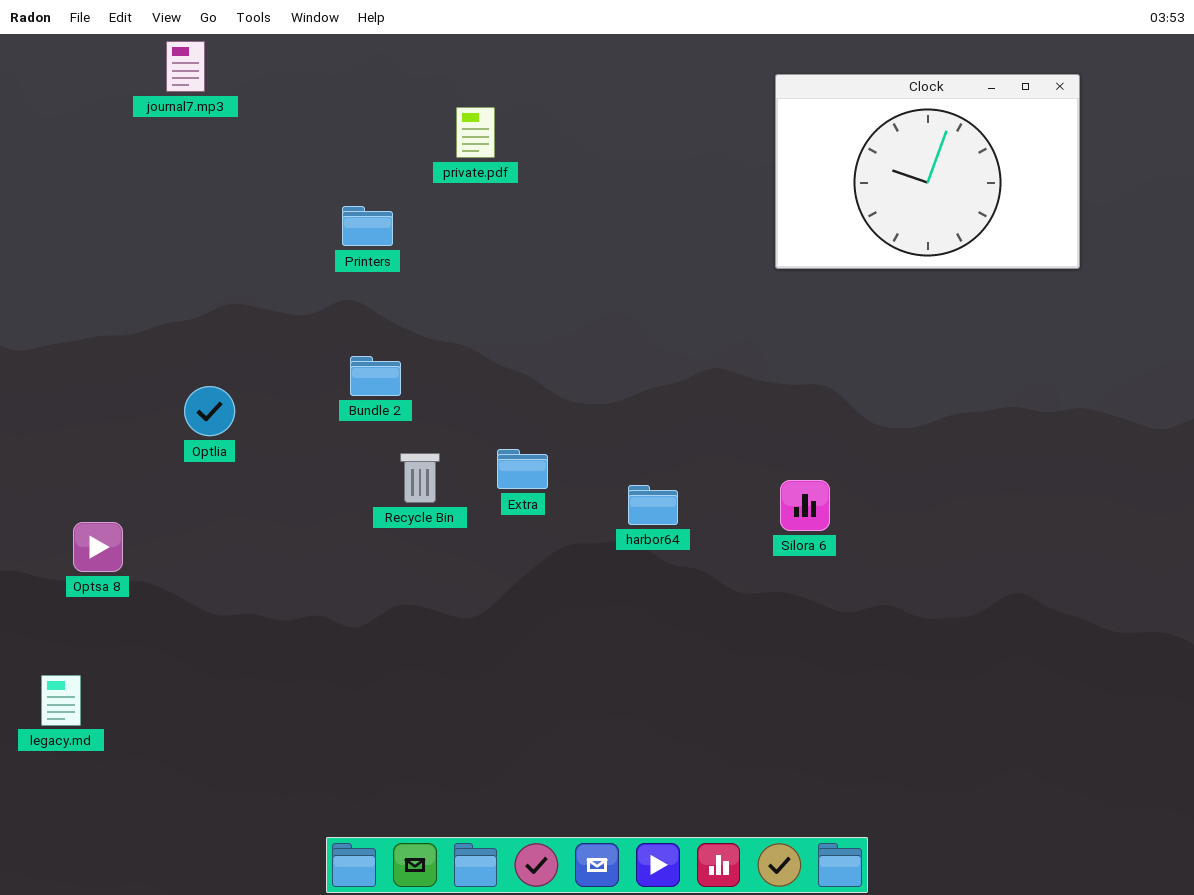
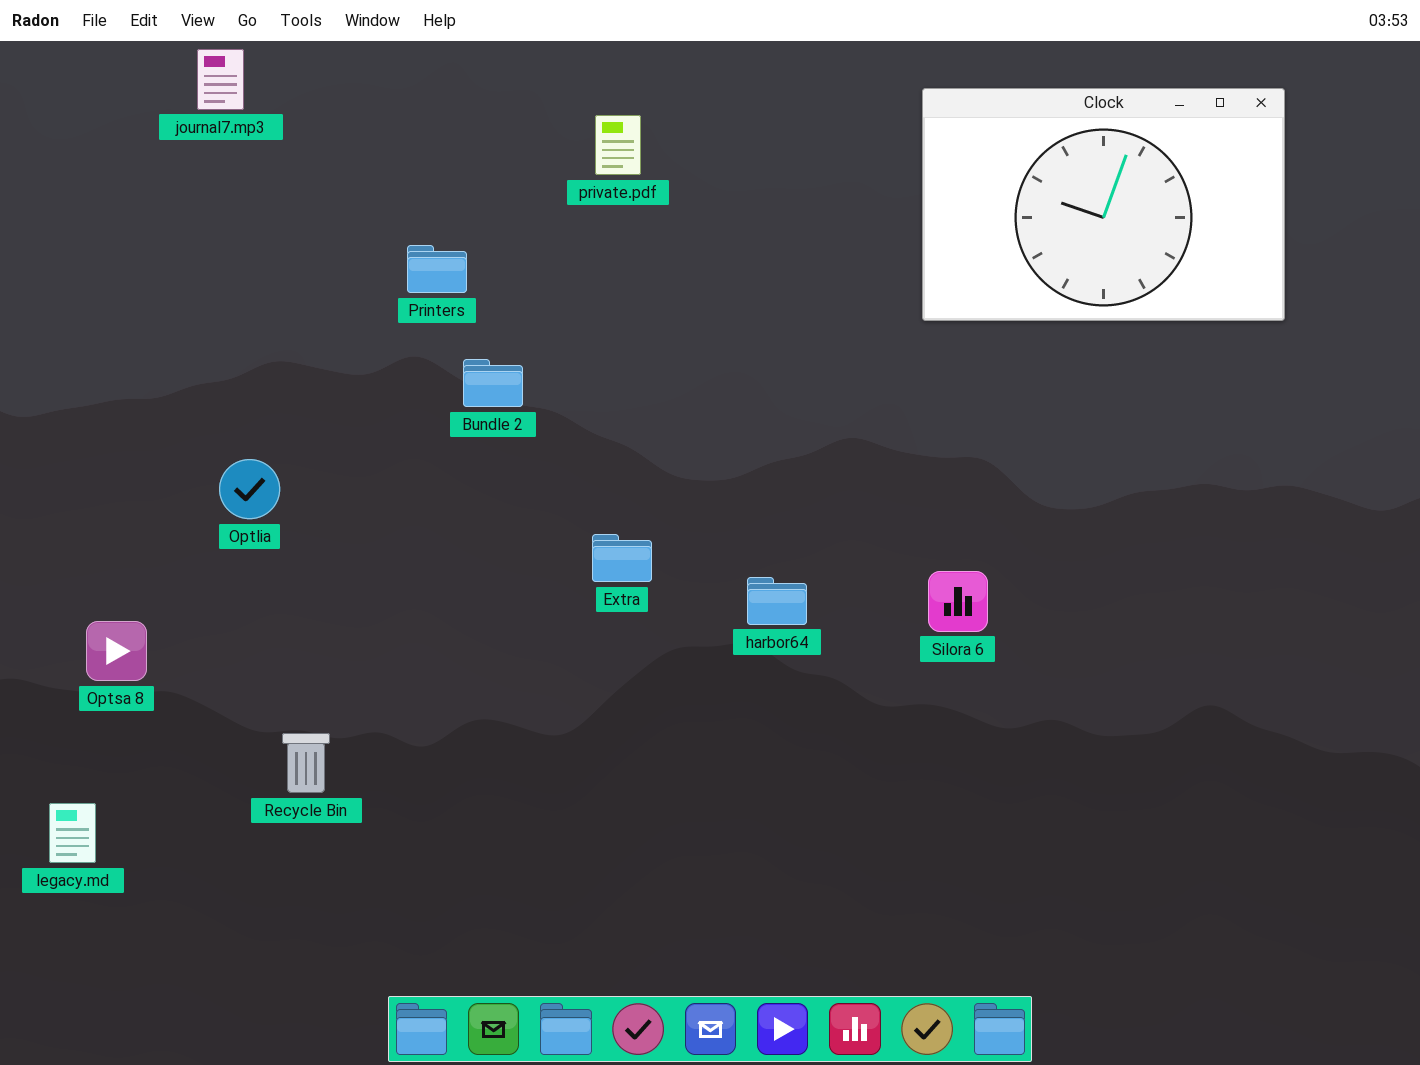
private.pdf: [456,107,495,158] -> [595,115,641,175], moved
Bundle 2: [350,356,401,396] -> [463,359,523,407], moved
Recycle Bin: [400,453,440,503] -> [282,733,330,793], moved

